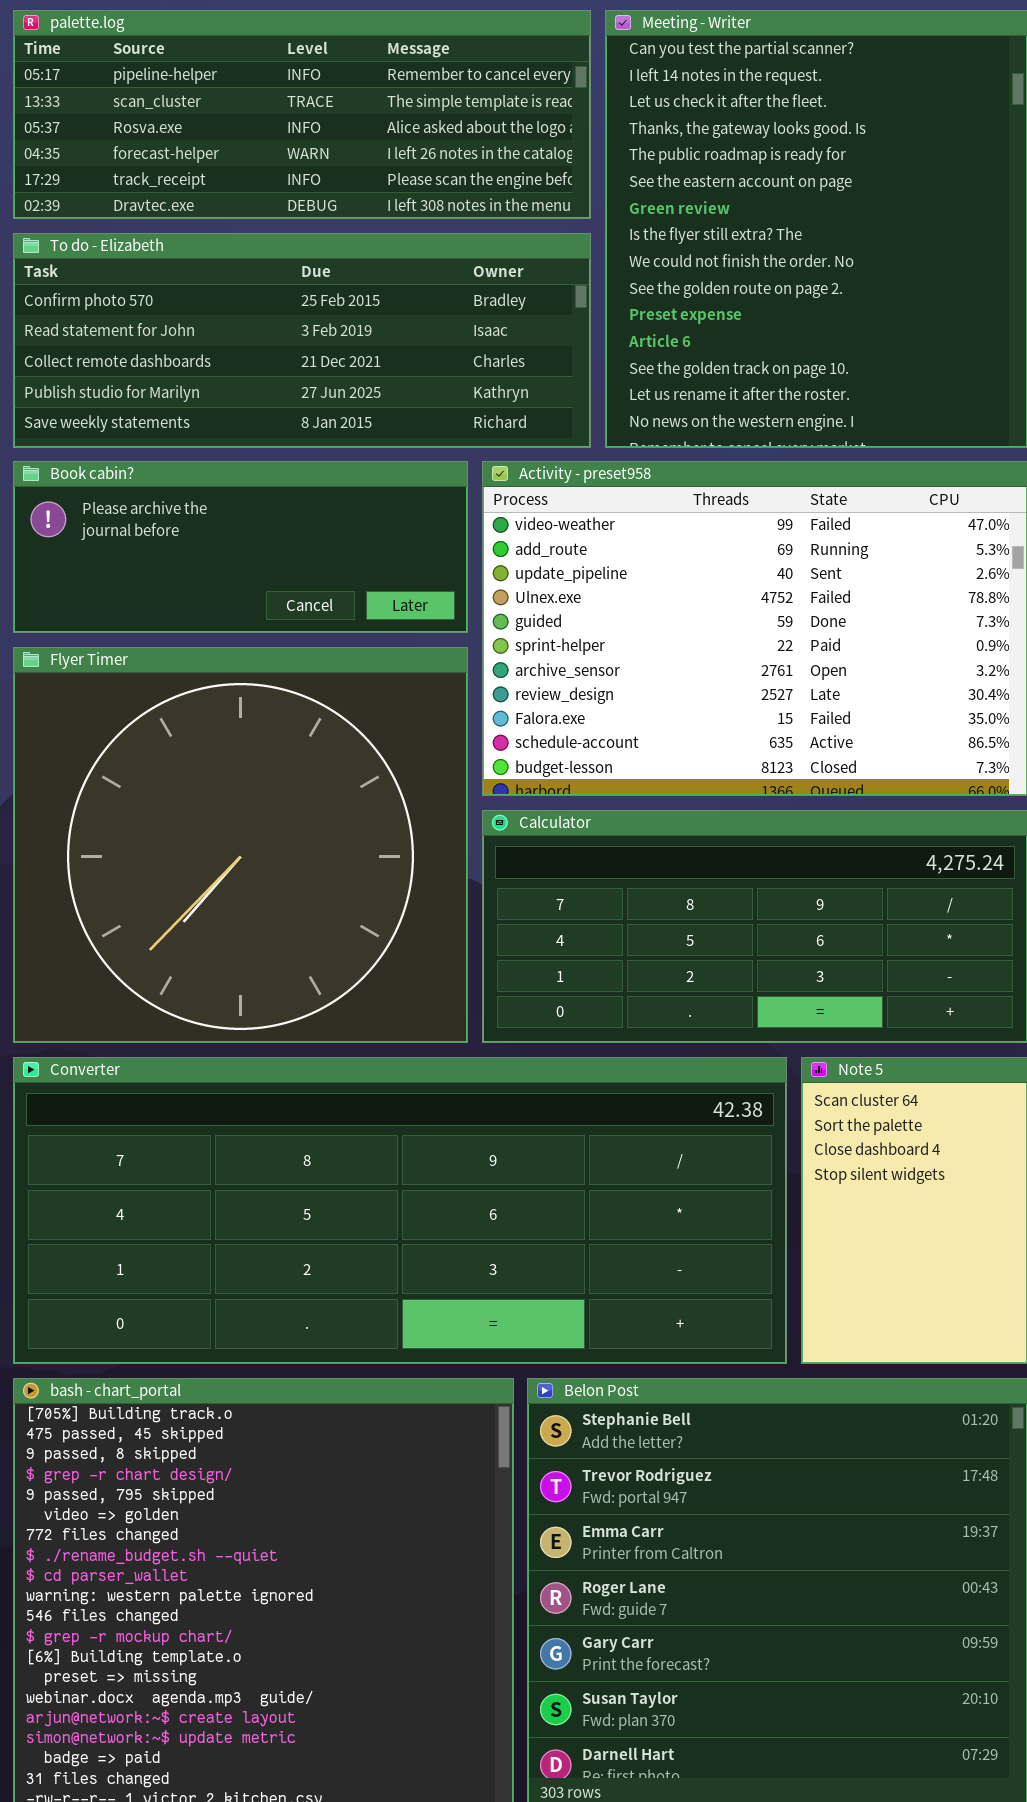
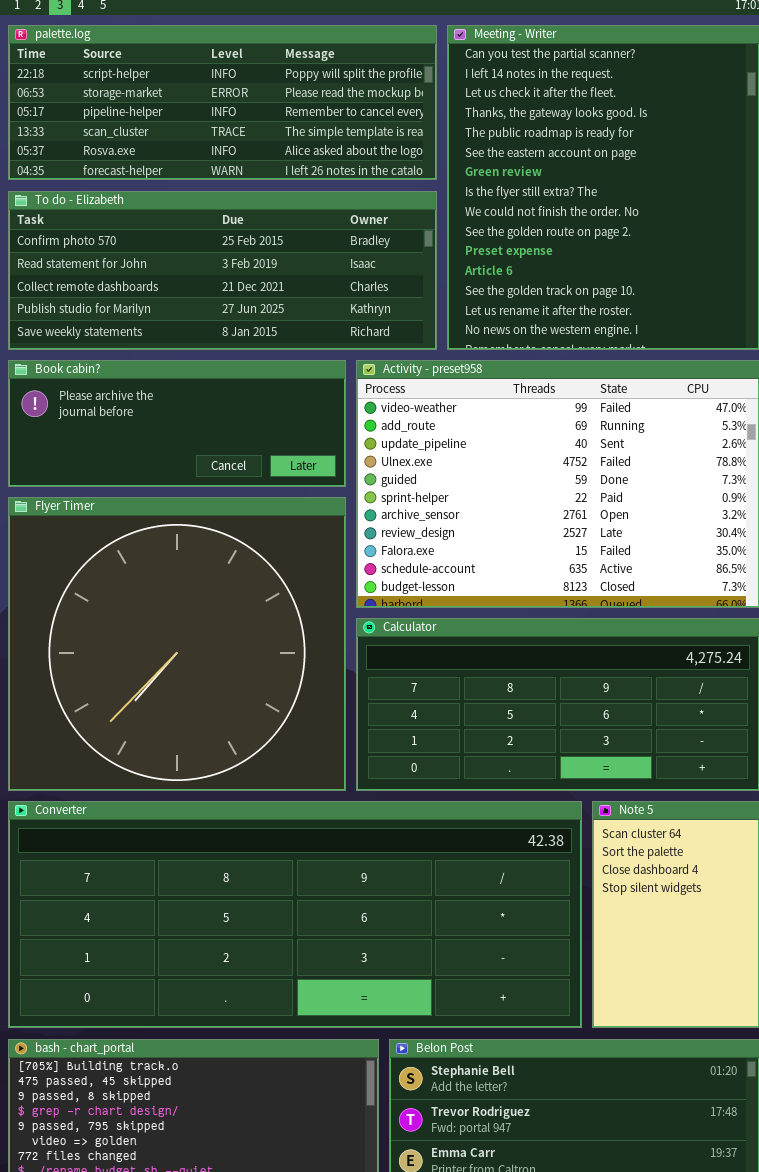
palette.log: [13,10,591,219] -> [8,25,437,180], scrolled up 2 rows

